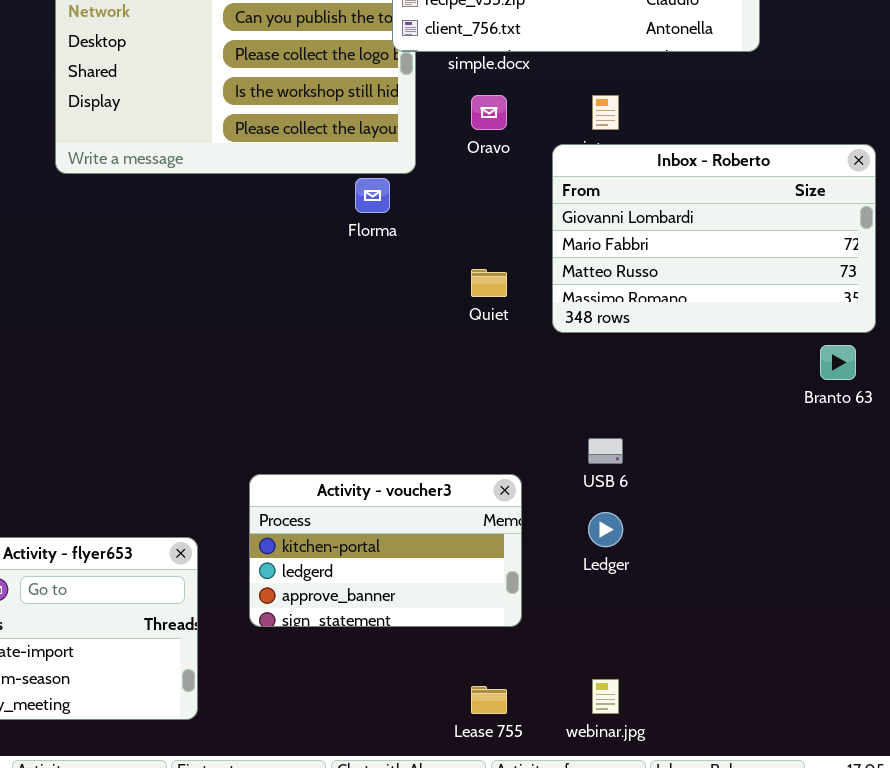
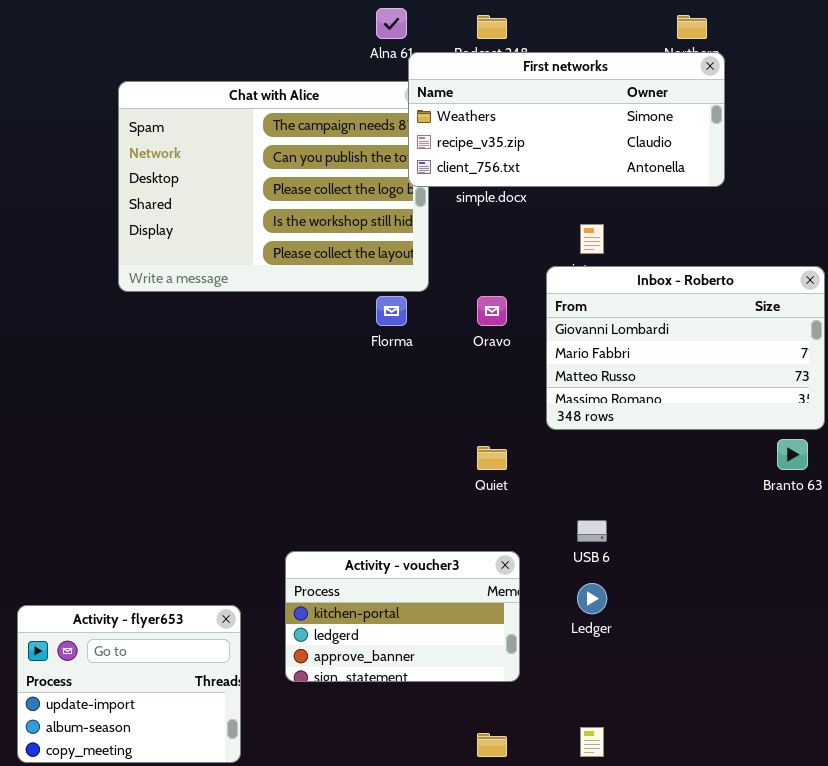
Oravo: [471,95,507,130] -> [477,296,507,326], moved
Quiet: [471,269,507,297] -> [477,446,507,470], moved

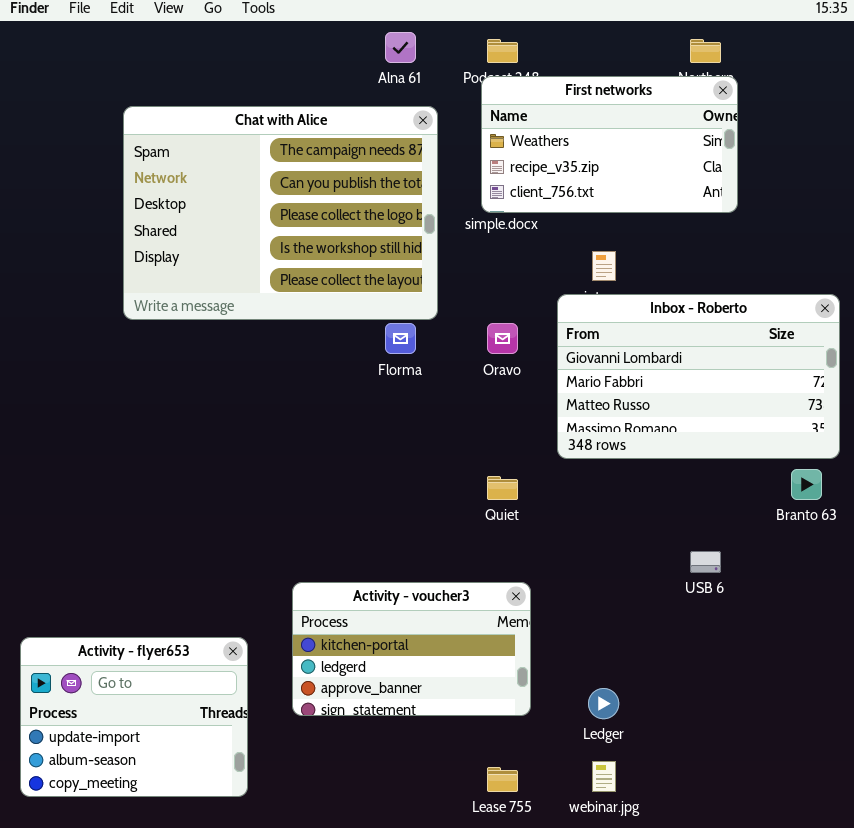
First networks: [408,52,725,187] -> [481,76,738,213], resized
USB 6: [577,520,607,542] -> [690,551,721,573], moved
Ledger: [577,583,607,614] -> [588,688,619,719], moved

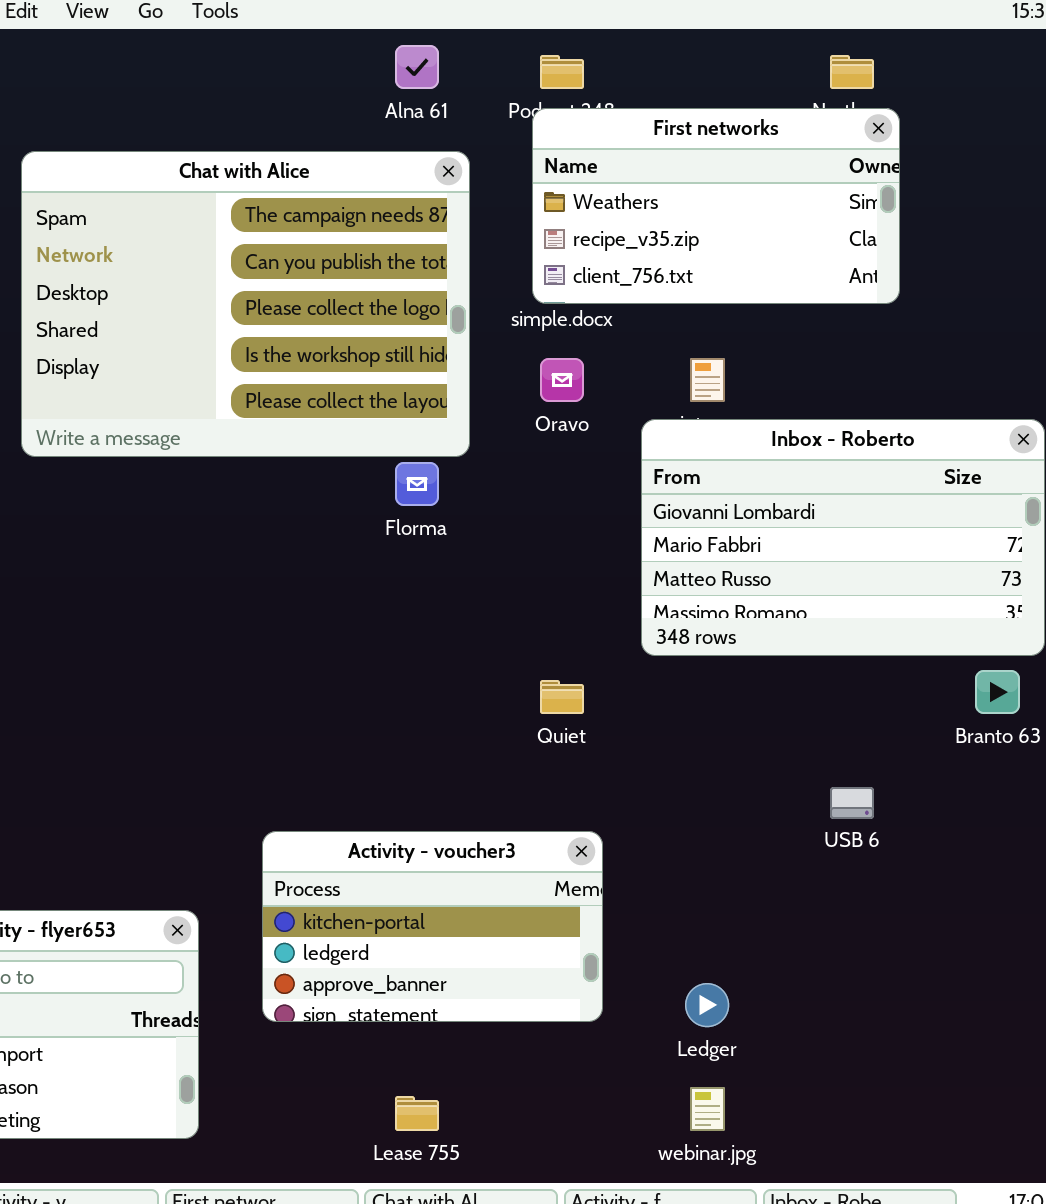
Oravo: [487,323,518,354] -> [540,358,584,402], moved
Lease 755: [487,767,518,792] -> [395,1096,439,1131], moved

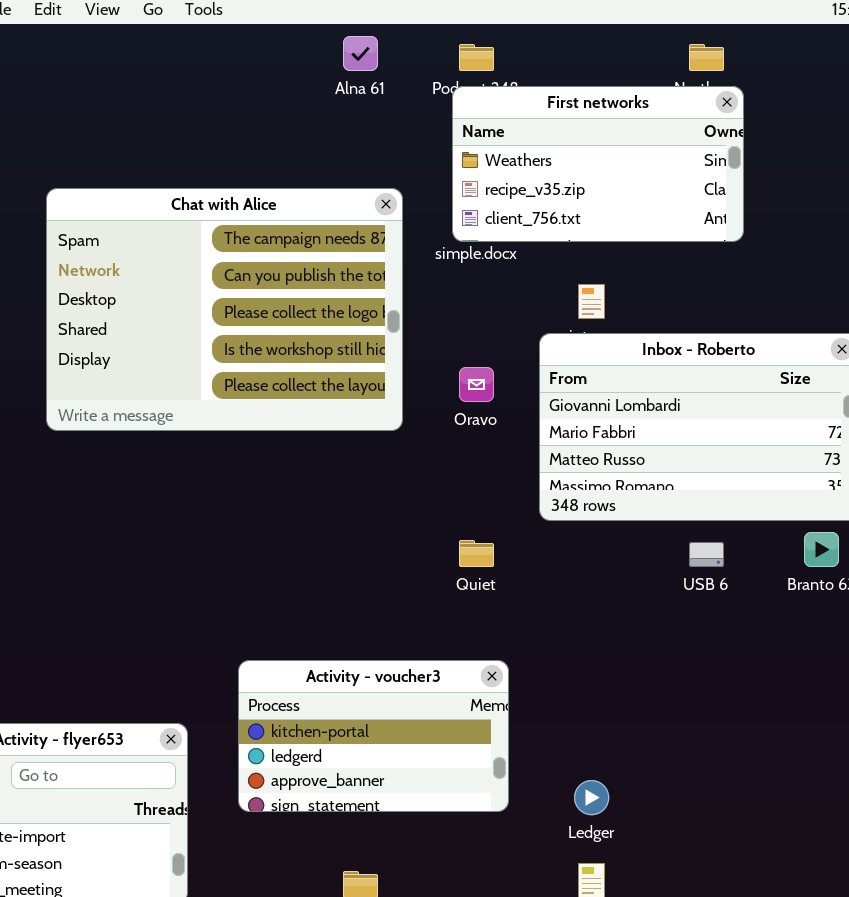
Chat with Alice: [21,151,470,457] -> [46,188,403,431], moved
Oravo: [540,358,584,402] -> [459,367,494,402], moved
USB 6: [830,787,874,819] -> [689,542,724,567], moved

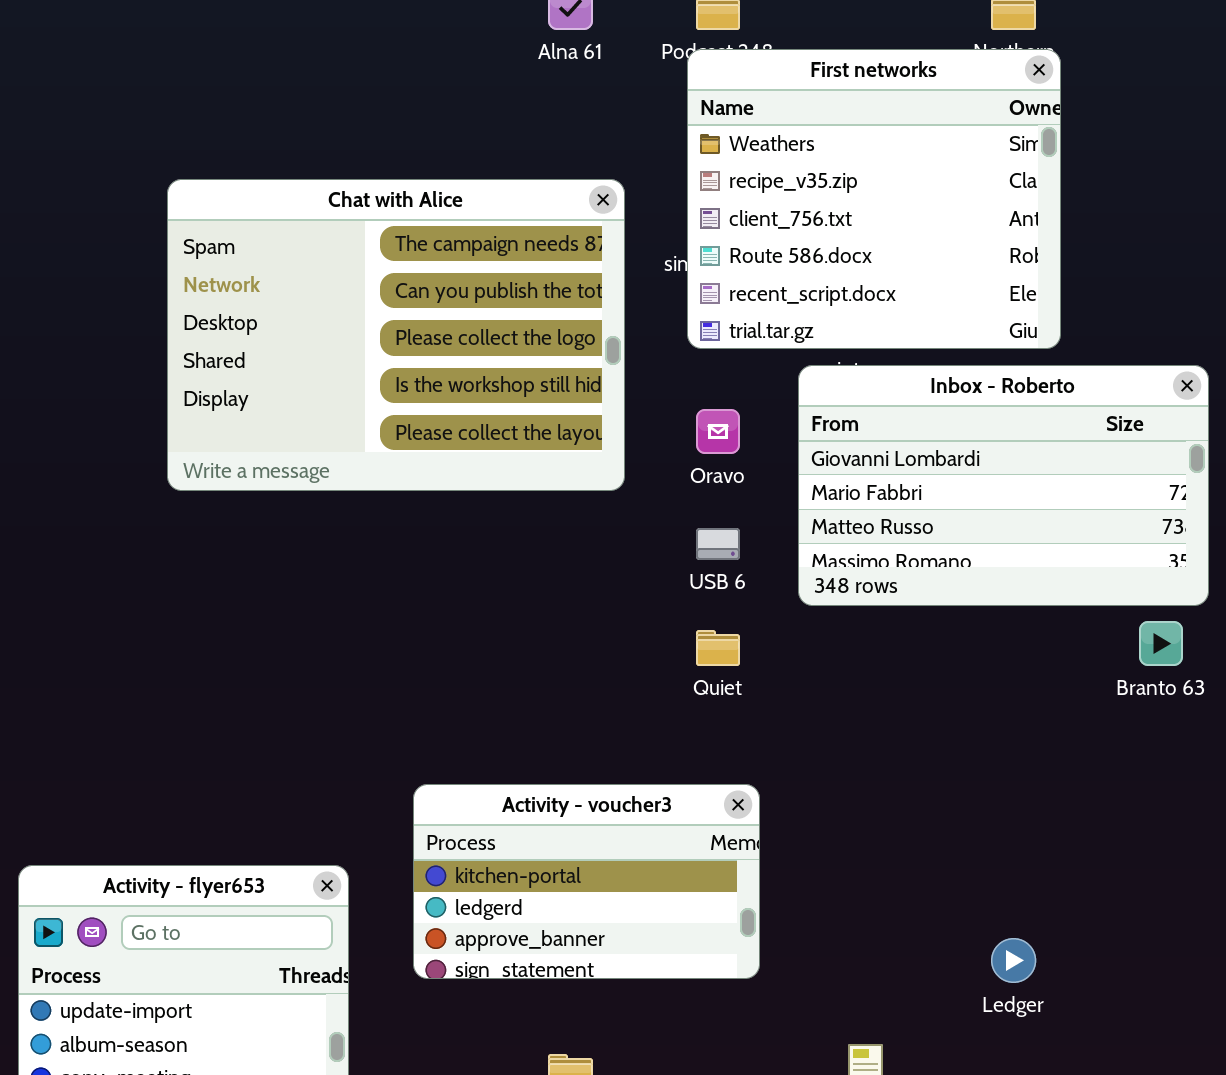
First networks: [452,86,744,242] -> [687,49,1061,349], resized
USB 6: [689,542,724,567] -> [696,528,740,560], moved
Ledger: [574,780,609,815] -> [991,938,1036,983], moved

